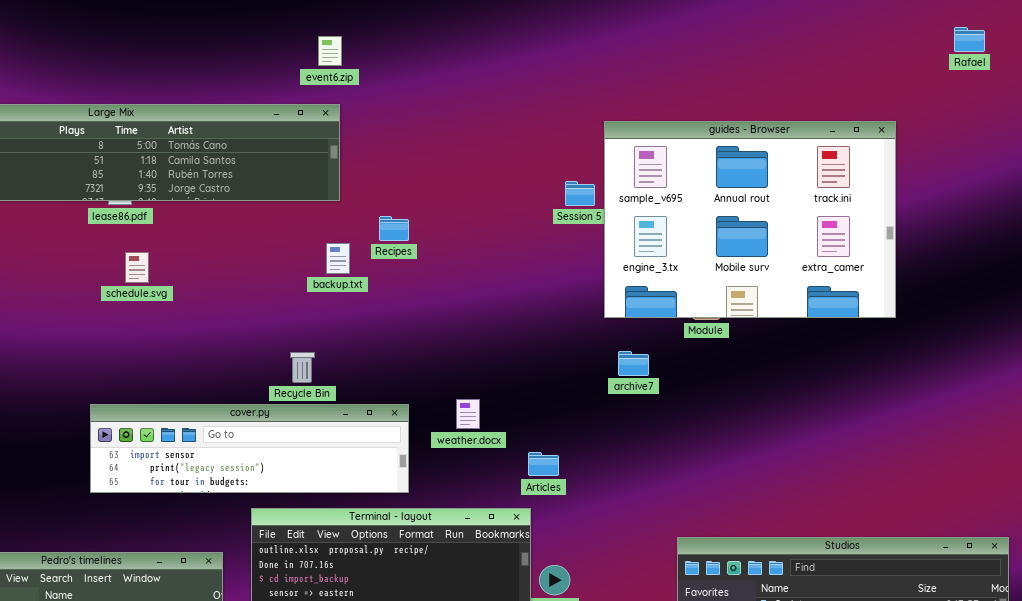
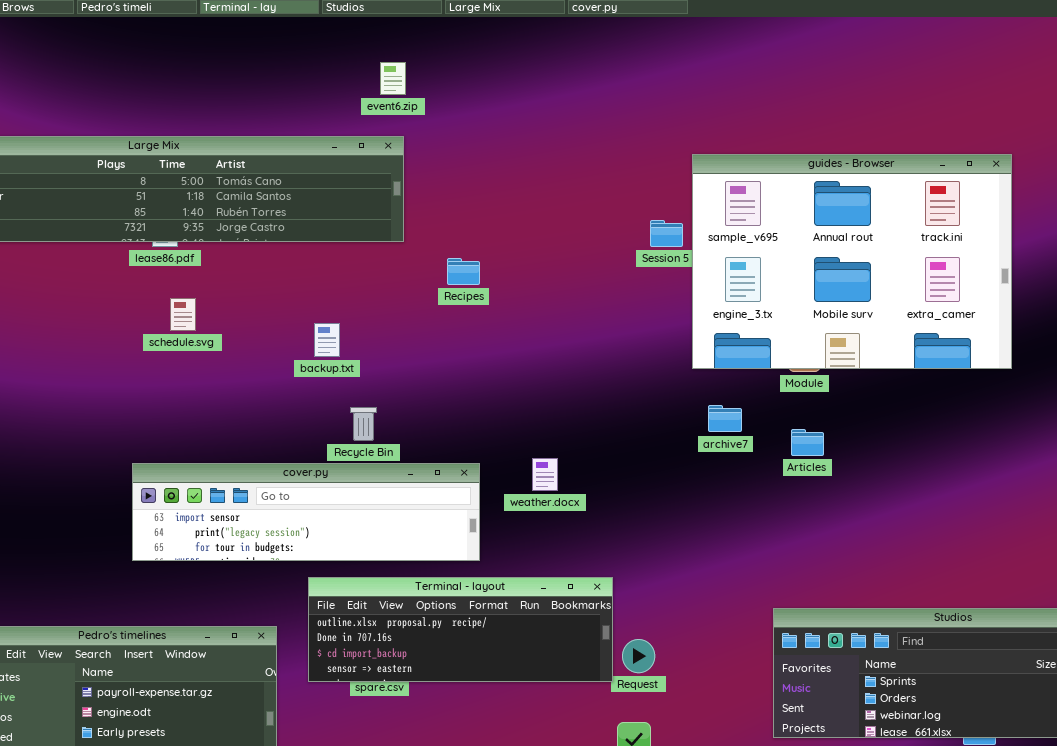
backup.txt: [326,243,350,274] -> [314,323,340,357], moved
Articles: [528,452,559,476] -> [791,429,824,456], moved

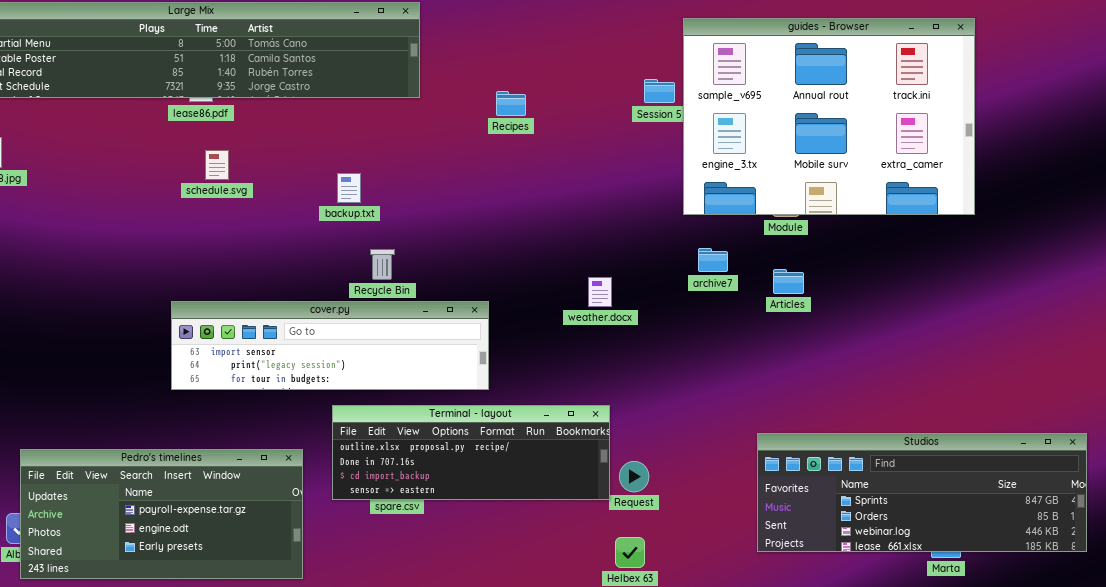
Recipes: [447,258,480,285] -> [496,91,526,116], moved
weather.docx: [532,458,558,491] -> [588,277,612,307], moved

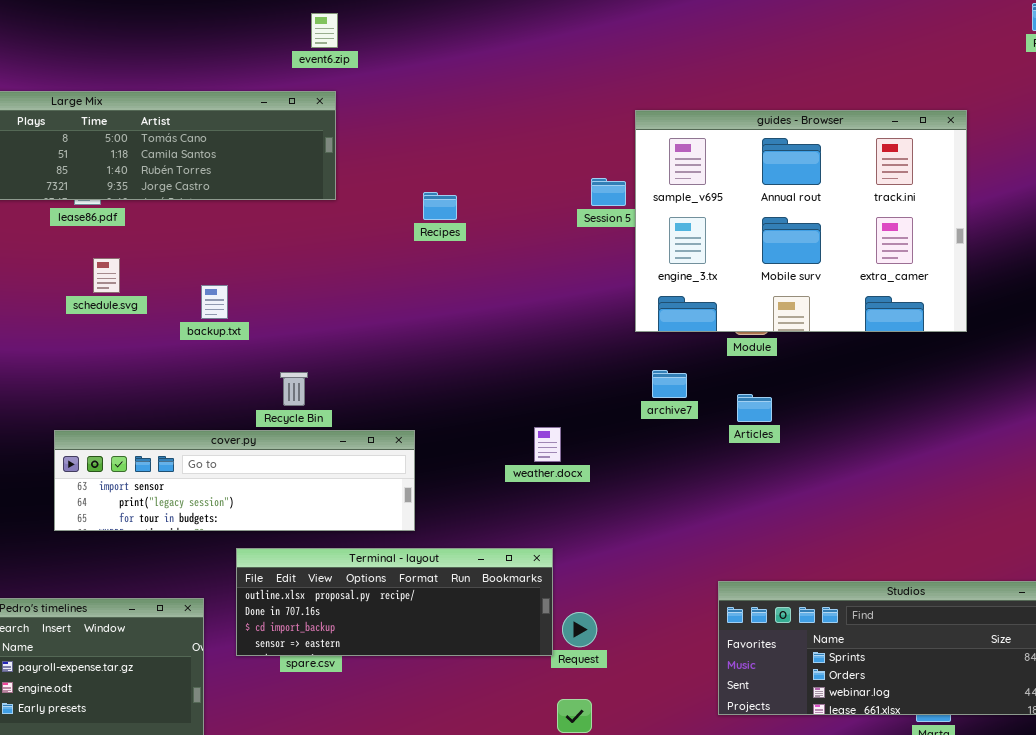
backup.txt: [337,173,361,203] -> [201,285,228,319], moved
weather.docx: [588,277,612,307] -> [534,427,561,462], moved

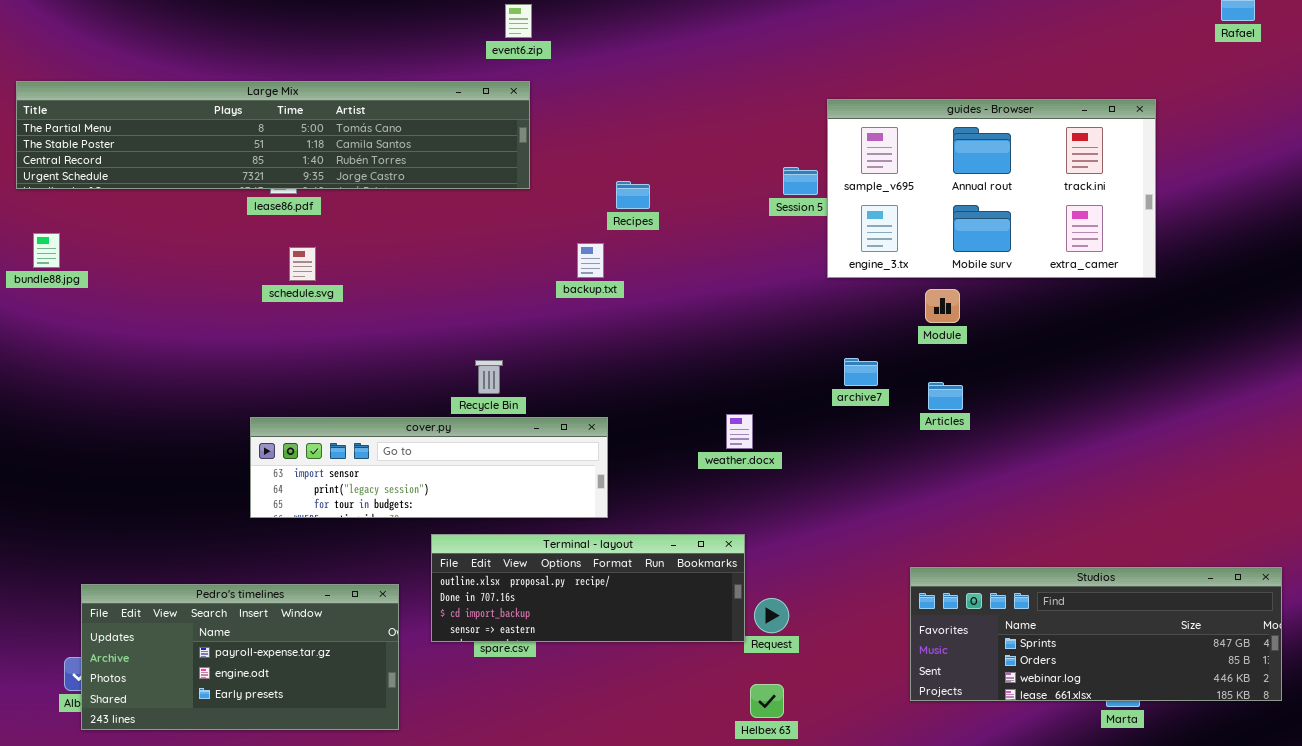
guides - Browser: [635,110,967,332] -> [827,99,1156,278], resized
backup.txt: [201,285,228,319] -> [577,243,604,278], moved

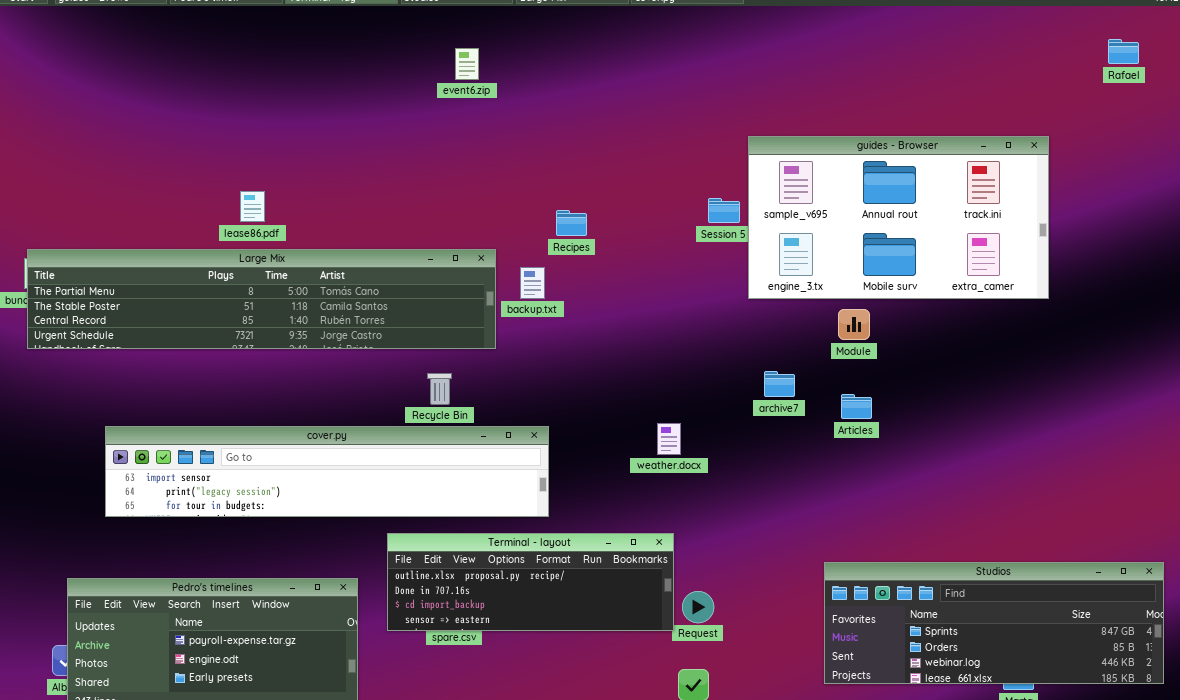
Large Mix: [16,81,530,189] -> [27,249,496,349], moved
cover.py: [250,417,608,518] -> [105,426,549,517], resized

